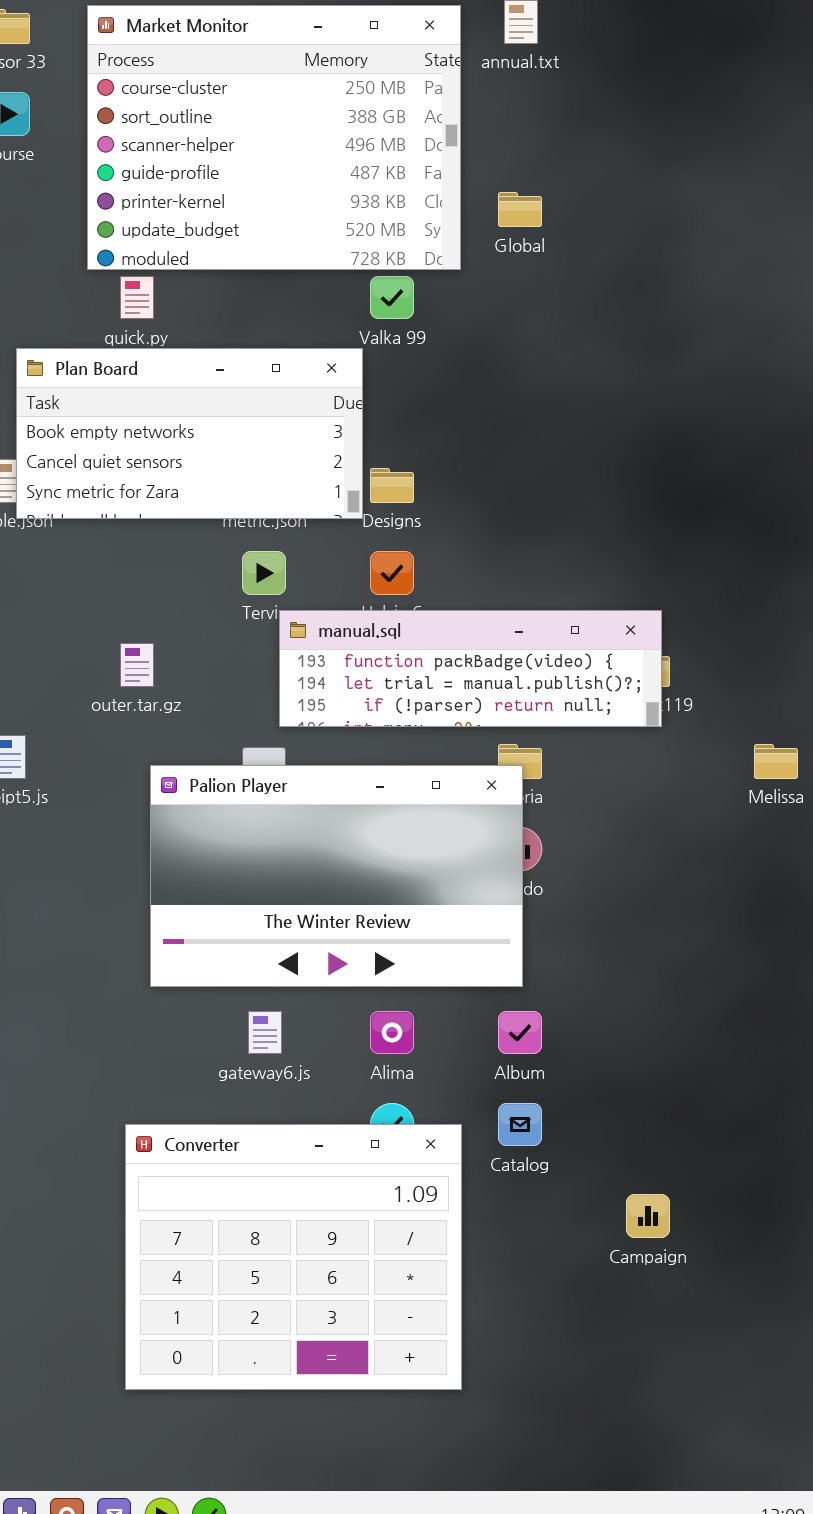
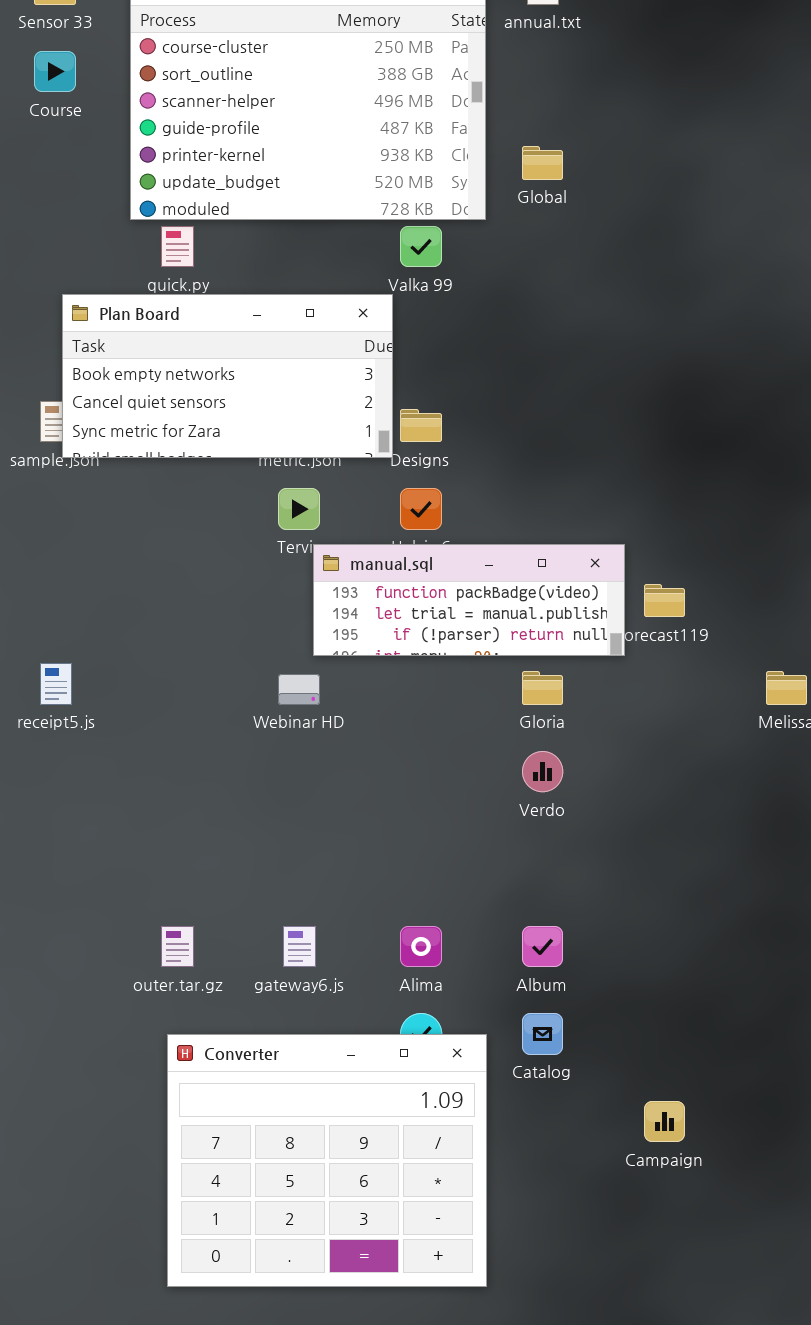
manual.sql: [279,610,662,727] -> [313,544,625,656], resized
outer.tar.gz: [120,643,154,687] -> [161,926,194,967], moved
Palion Player: [150,765,523,987] -> none, closed

